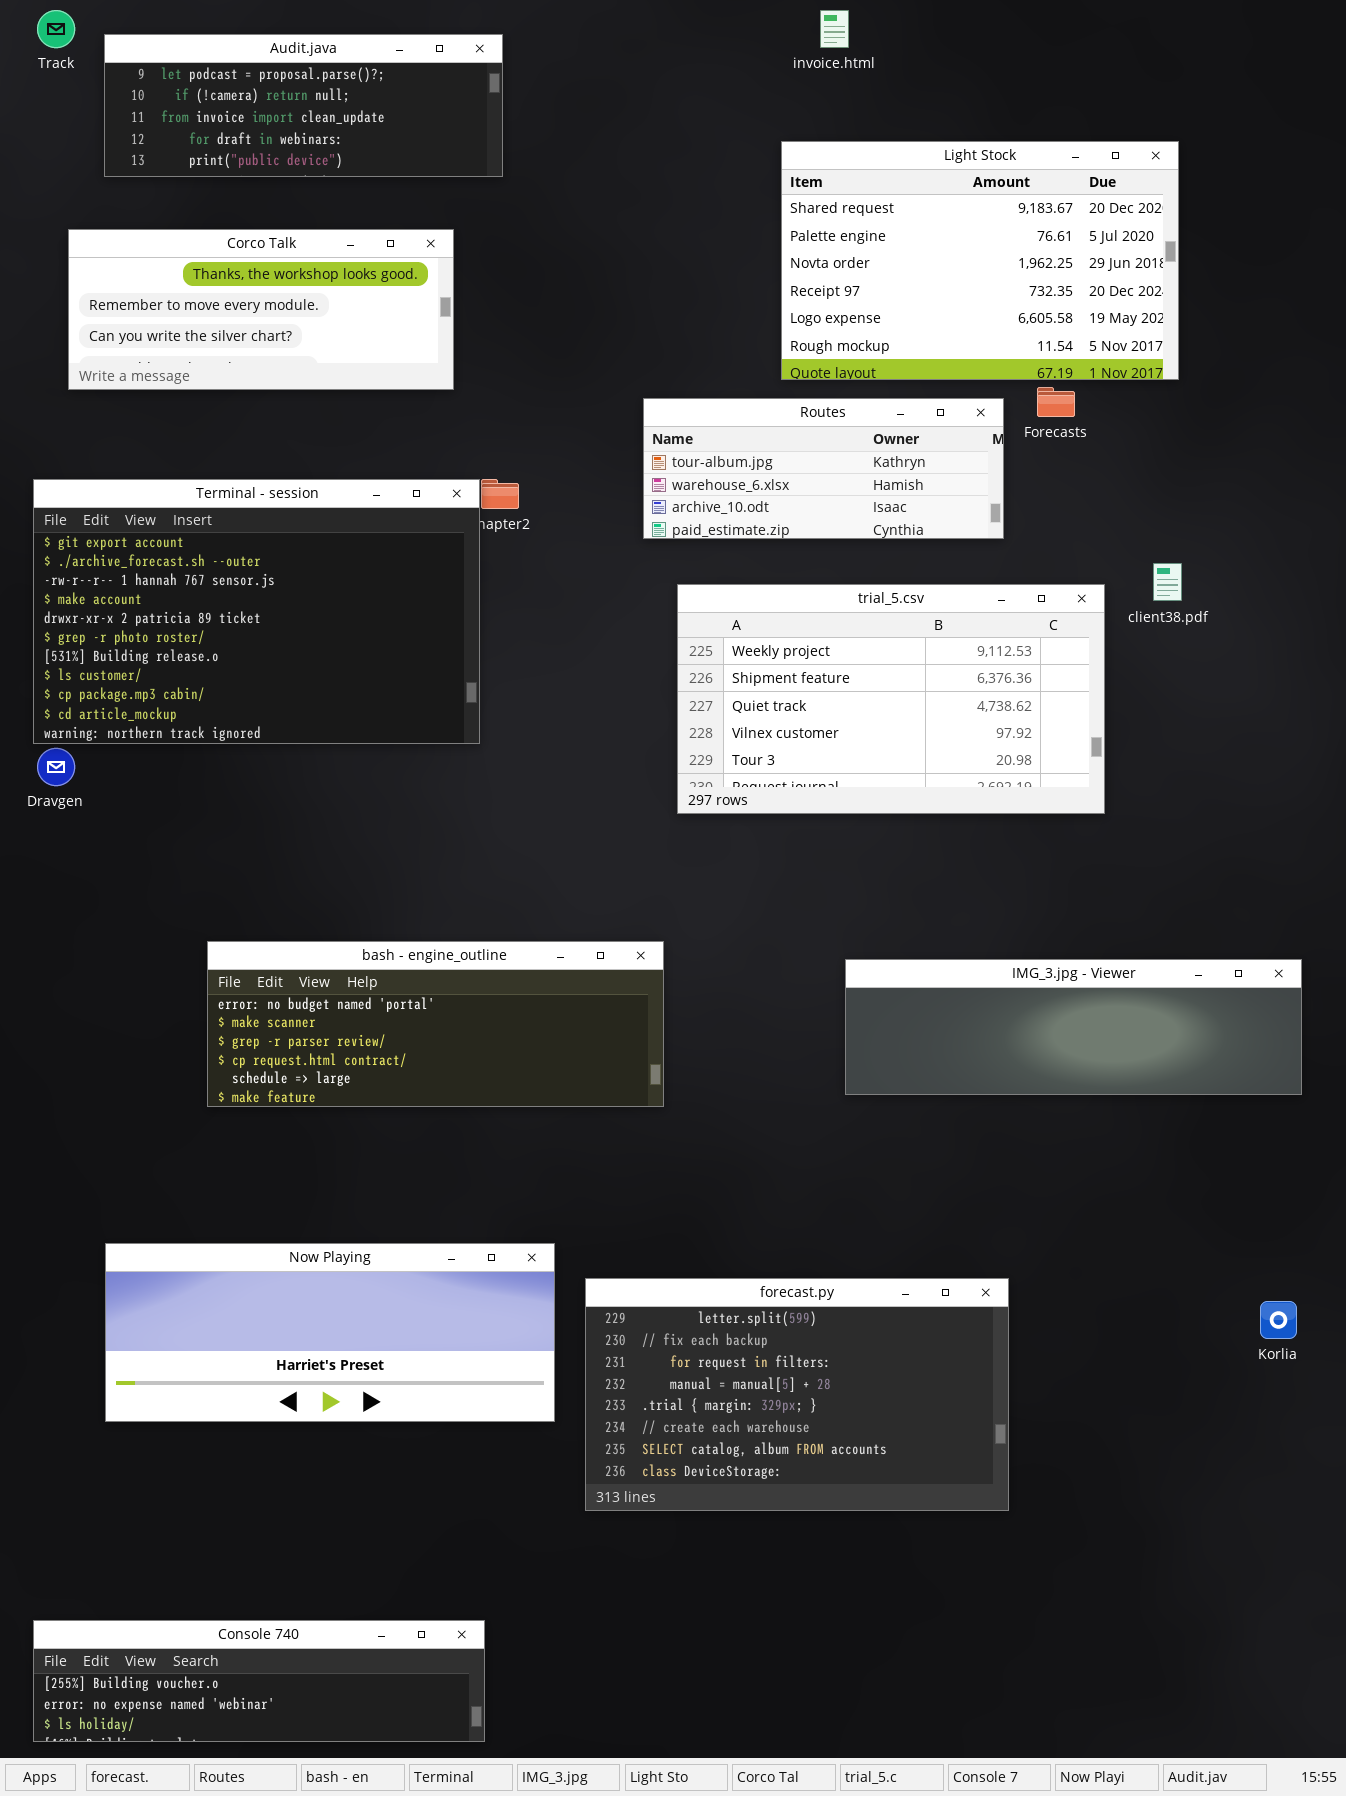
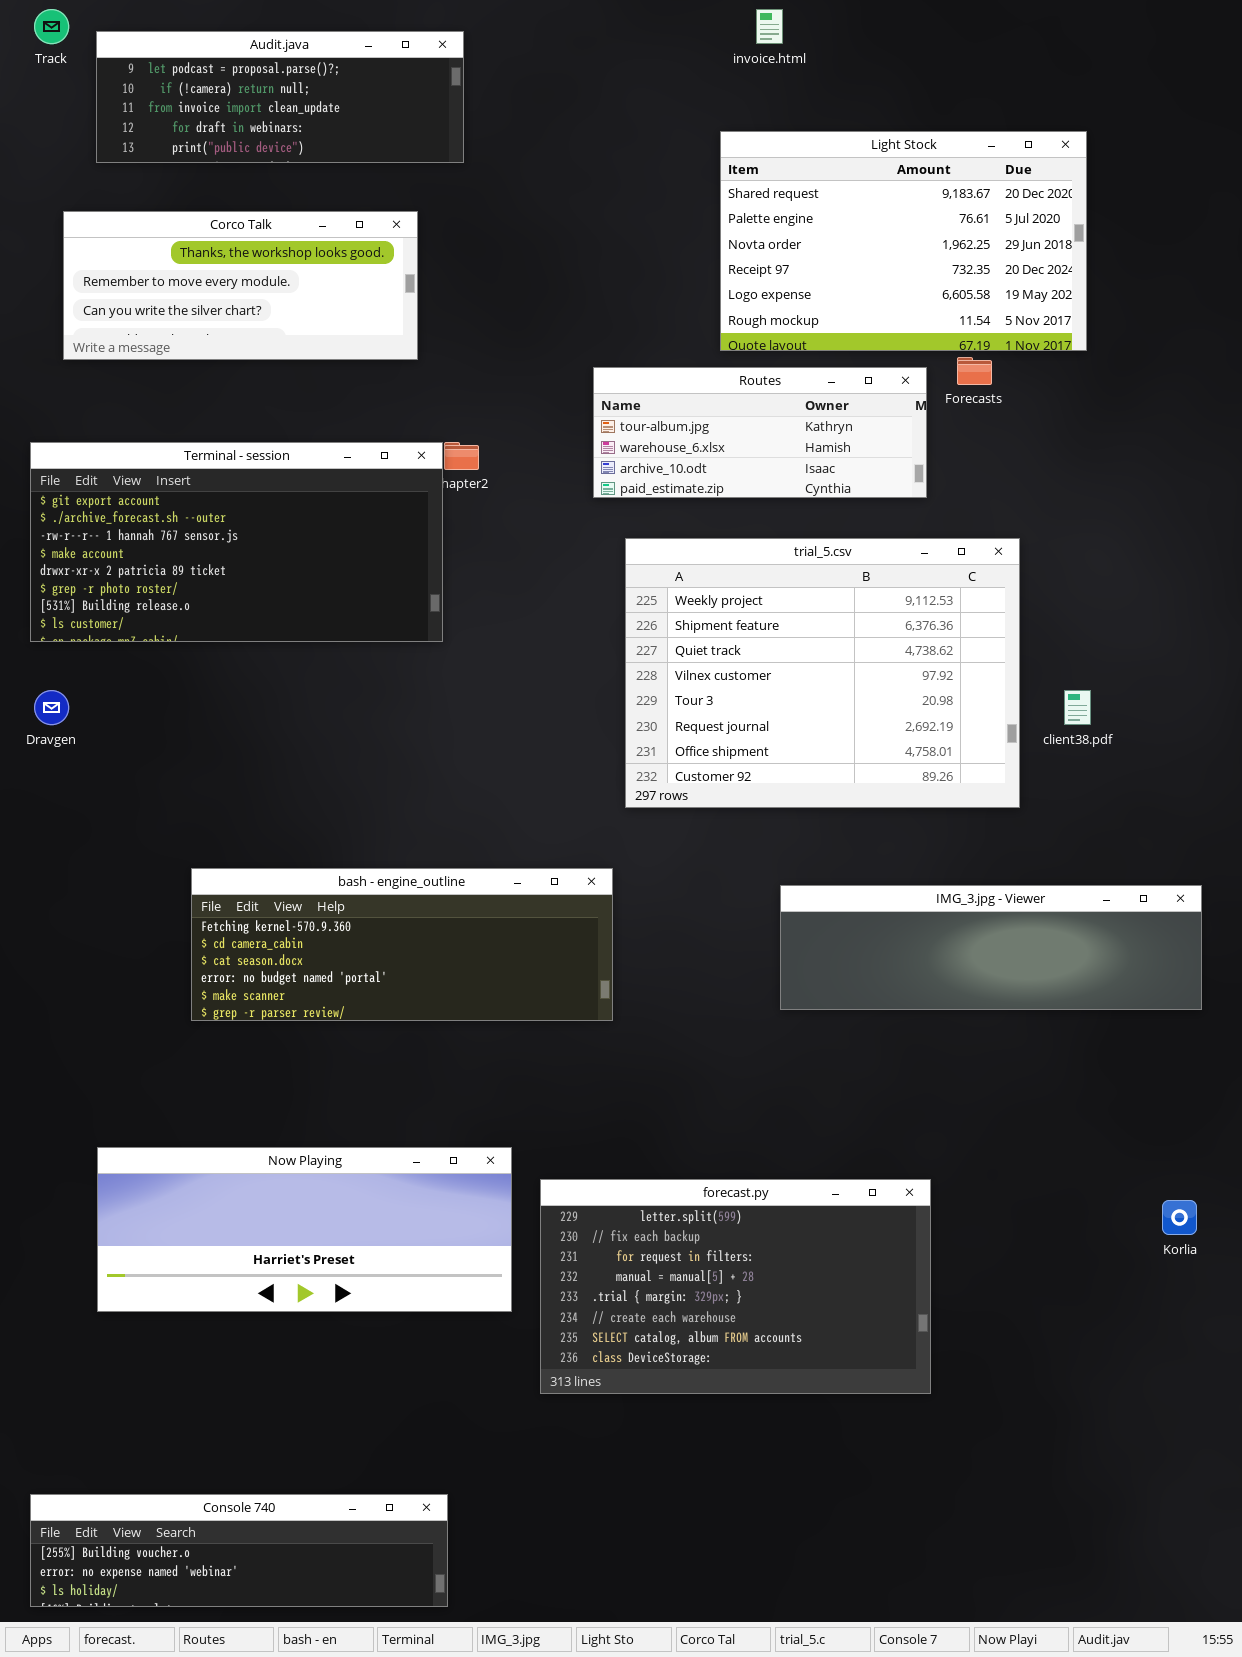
Terminal - session: [33,479,480,744] -> [30,442,443,642], resized
client38.pdf: [1153,563,1182,601] -> [1064,690,1091,725], moved
trial_5.csv: [677,584,1105,814] -> [625,538,1020,808], resized
bash - engine_outline: [207,941,664,1107] -> [191,868,613,1021], scrolled up 3 rows

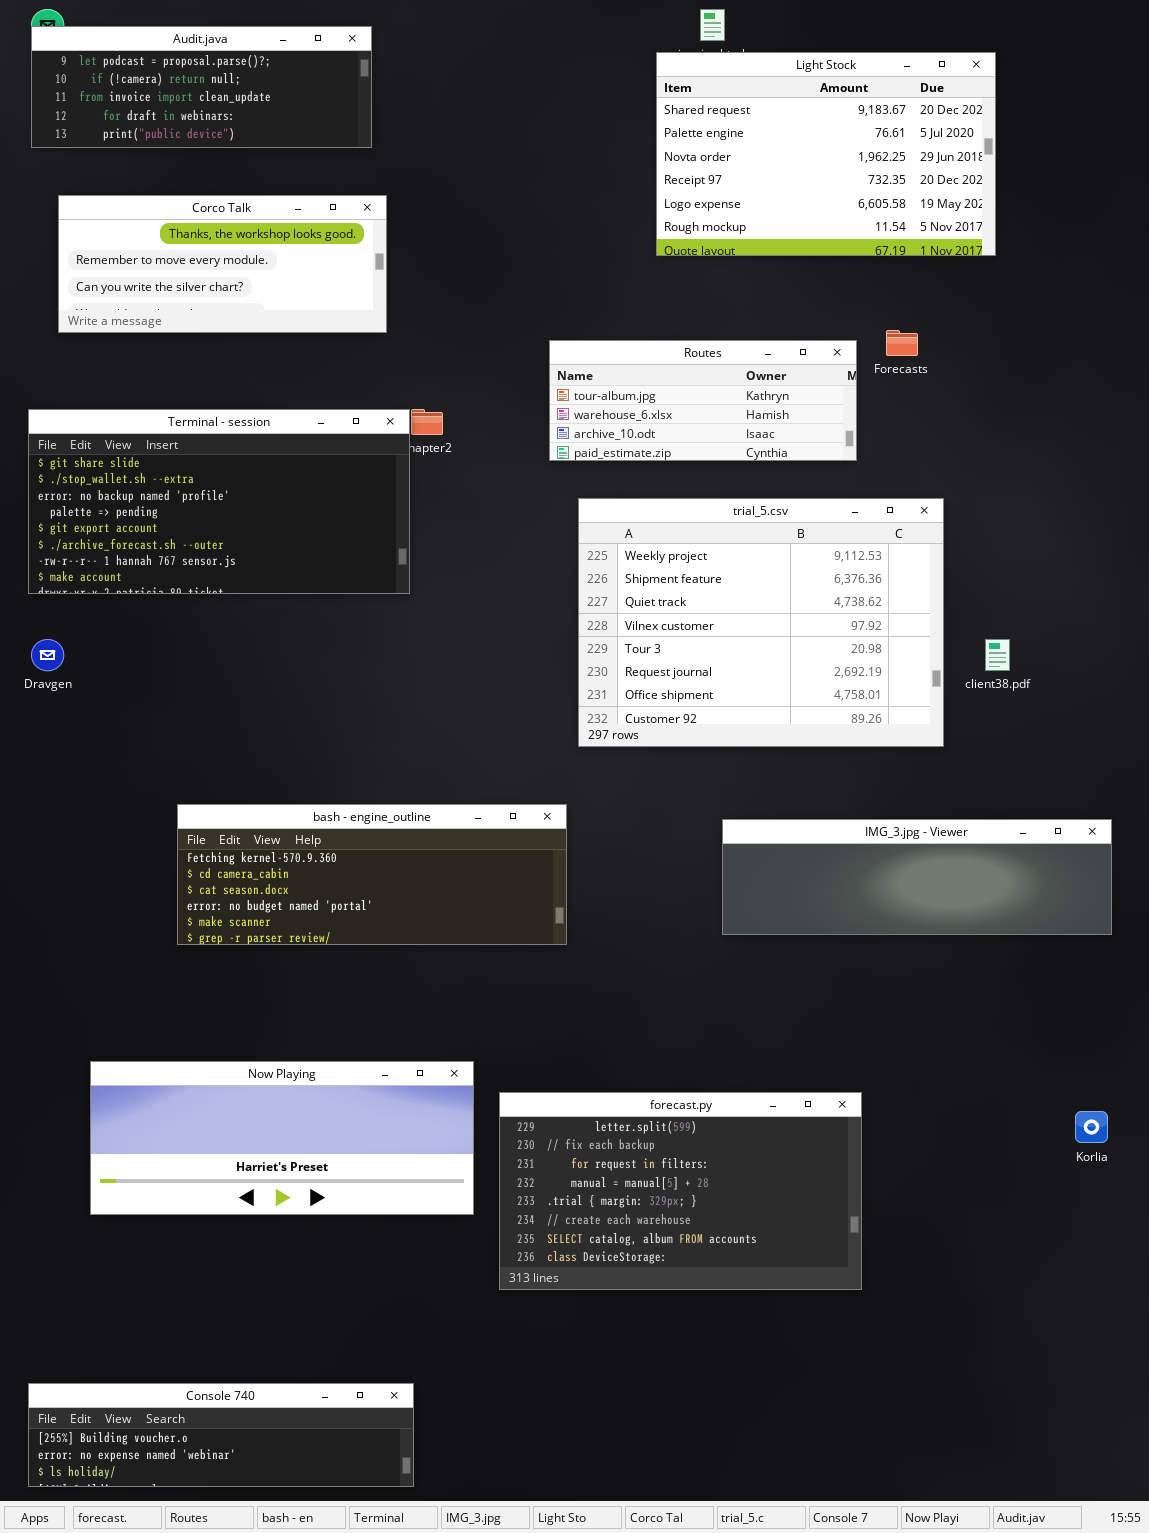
Audit.java: [96,31,464,163] -> [31,26,372,148], moved
Light Stock: [720,131,1087,351] -> [656,52,996,256], moved
Terminal - session: [30,442,443,642] -> [28,409,410,594], scrolled up 4 rows

